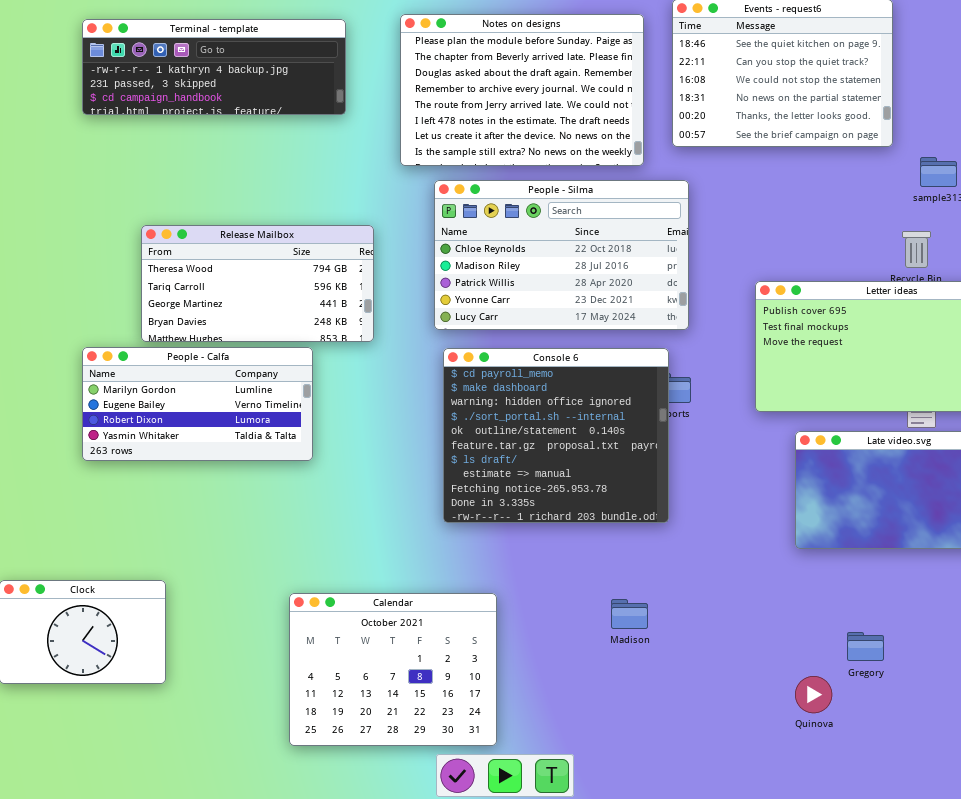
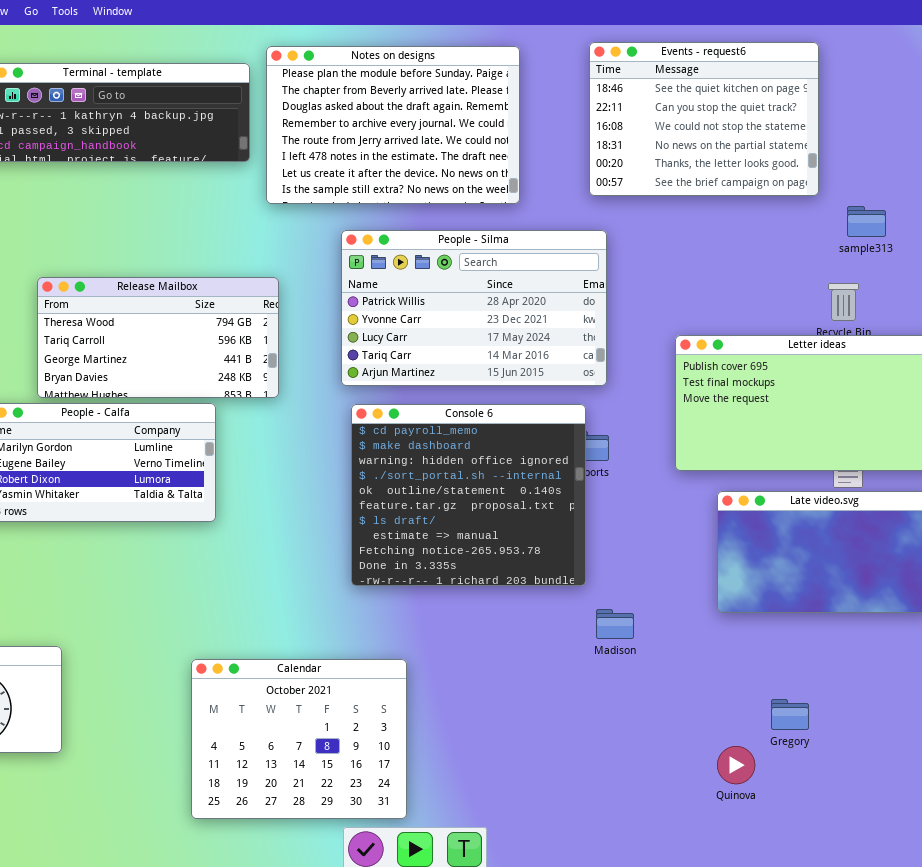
Notes on designs: [400,14,644,166] -> [266,46,520,204], moved
People - Silma: [434,180,689,330] -> [341,230,607,386], scrolled down 2 rows
Madison: [611,599,648,629] -> [596,609,634,639], moved

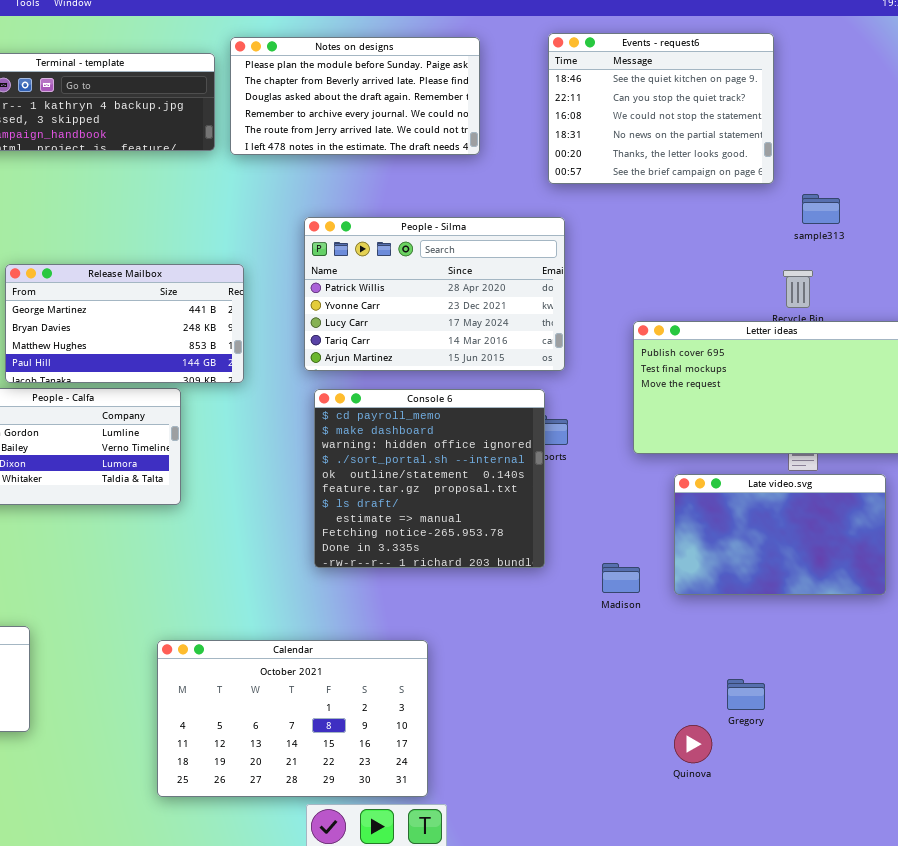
Notes on designs: [266,46,520,204] -> [230,37,480,155], resized
Release Mailbox: [37,277,279,398] -> [5,264,244,383], scrolled down 2 rows
Madison: [596,609,634,639] -> [602,563,640,593], moved
Calendar: [191,659,407,819] -> [157,640,428,797], resized

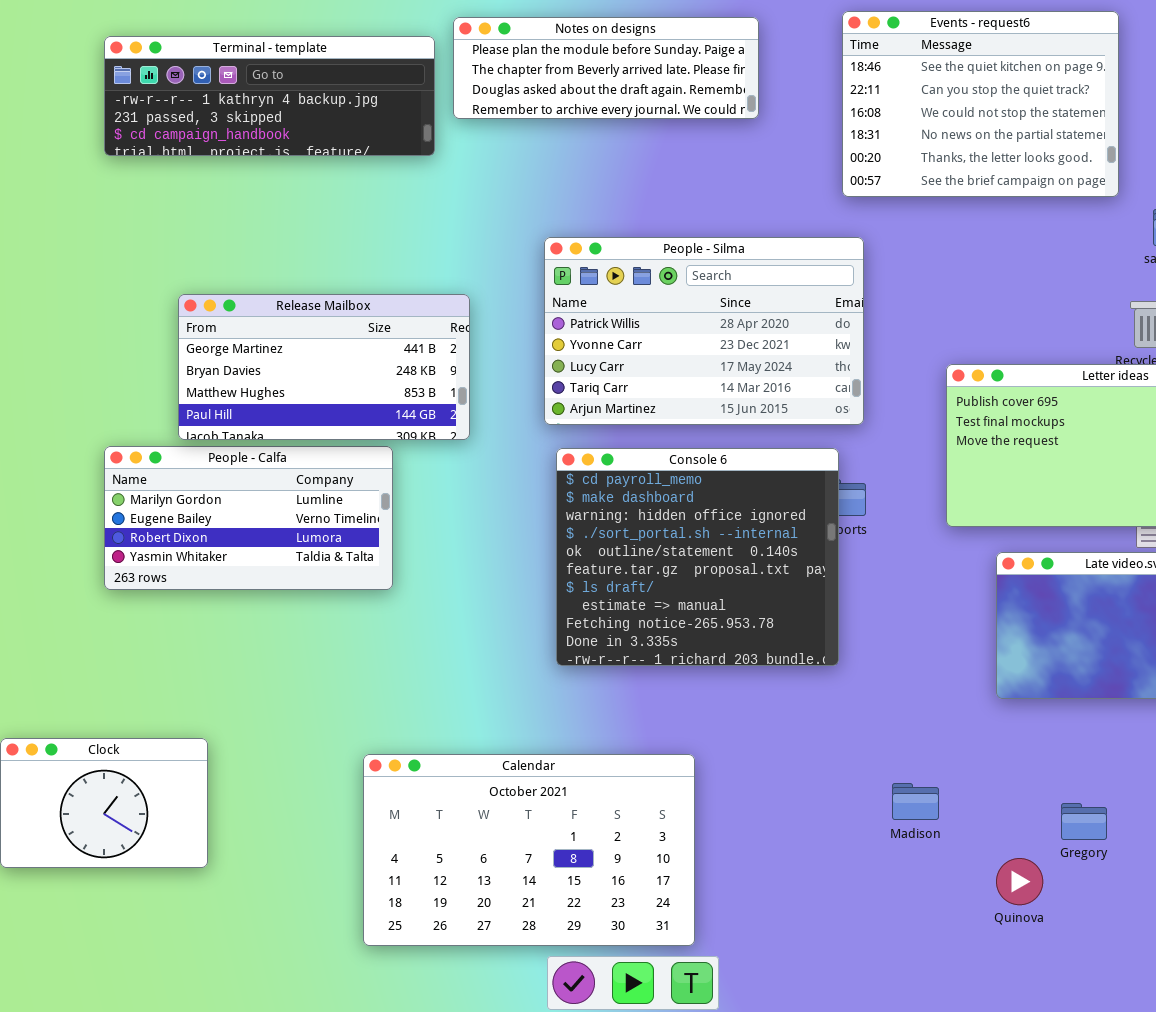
Notes on designs: [230,37,480,155] -> [453,17,759,119], resized
Madison: [602,563,640,593] -> [892,783,939,820], moved

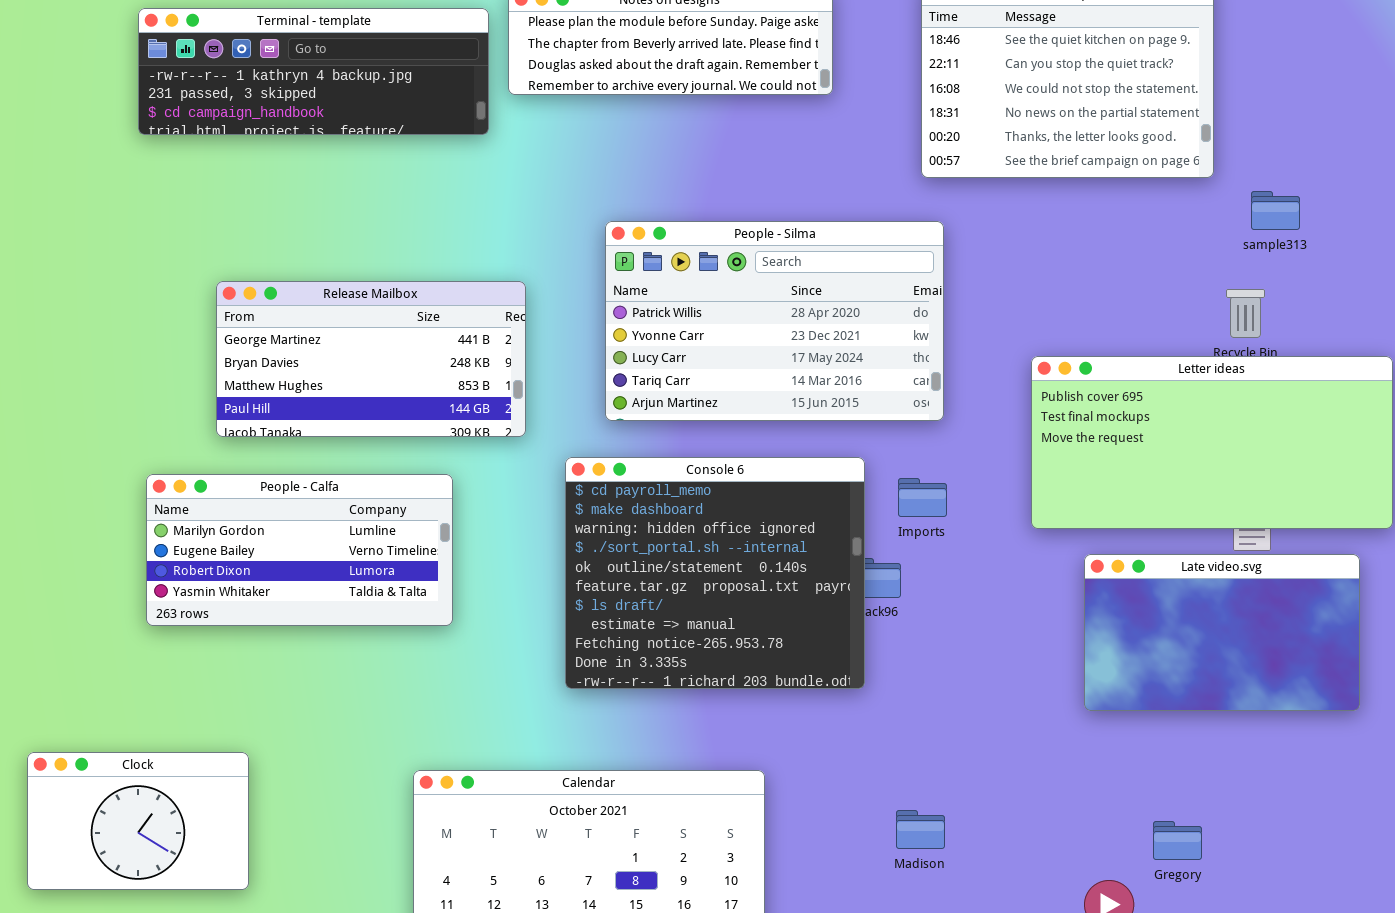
People - Calfa: [104,446,393,590] -> [146,474,453,626], moved
Console 6: [556,448,839,666] -> [565,457,865,689], moved
Madison: [892,783,939,820] -> [896,810,945,849], moved

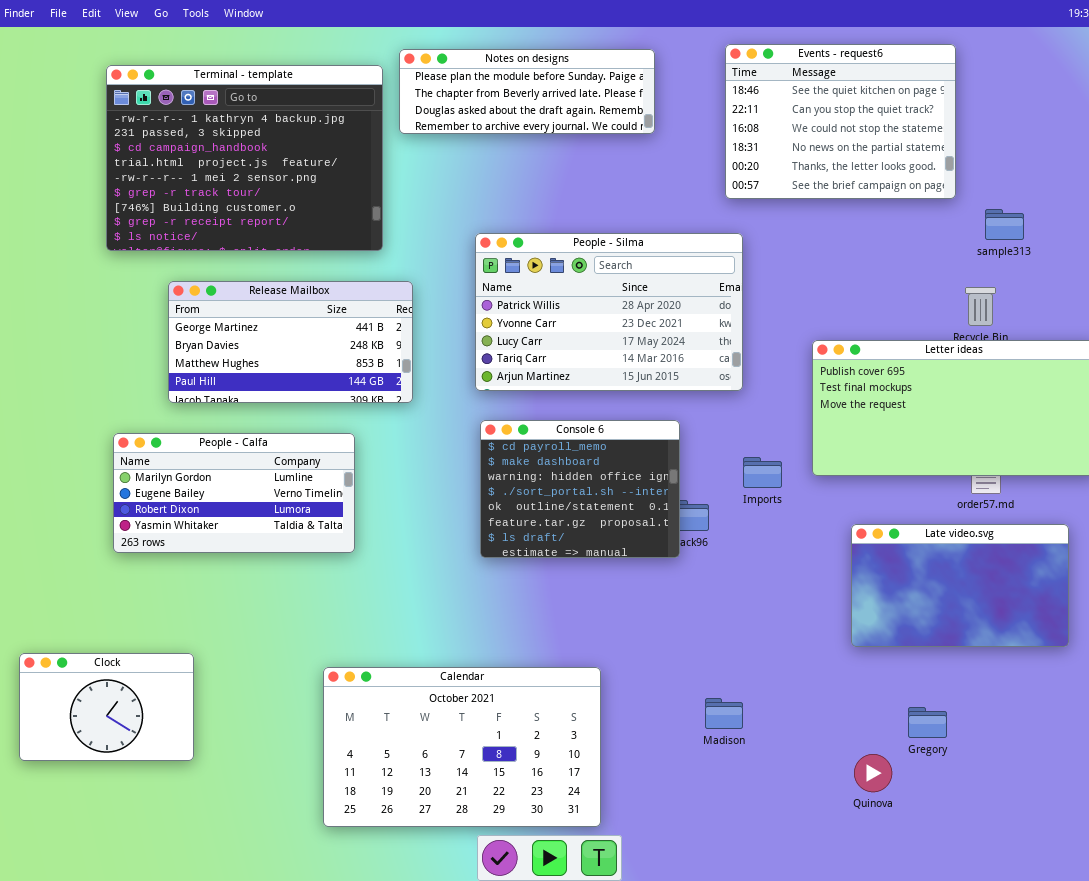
Terminal - template: [138,8,489,135] -> [106,65,383,251], resized
Console 6: [565,457,865,689] -> [480,420,680,558], resized
Imports: [898,478,947,517] -> [743,457,782,488], moved
Late video.svg: [1084,554,1360,711] -> [851,524,1069,647], moved

